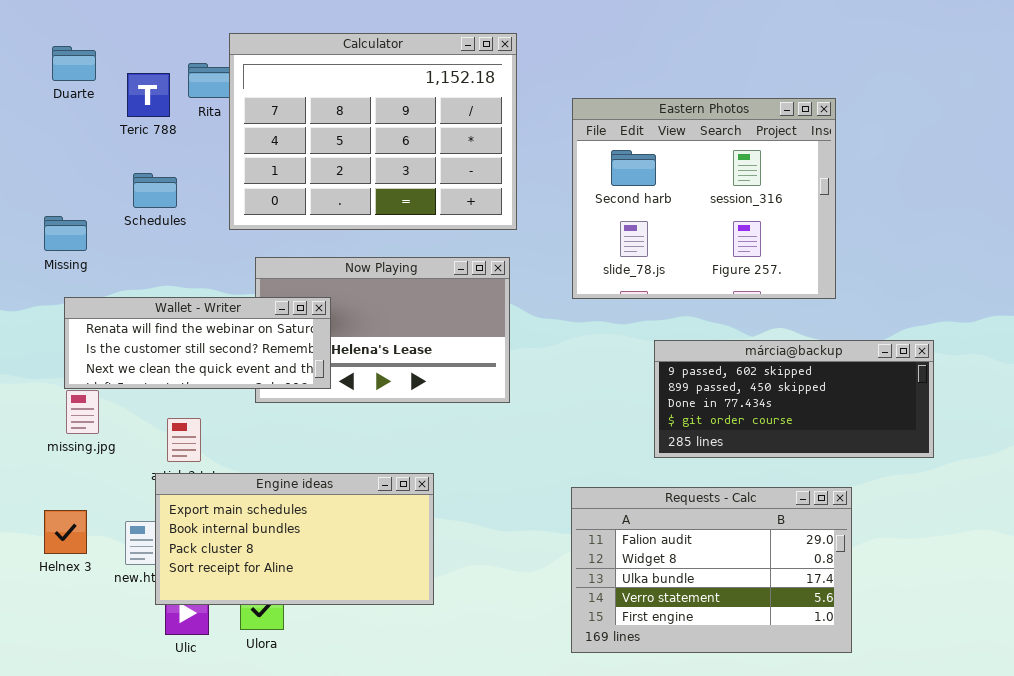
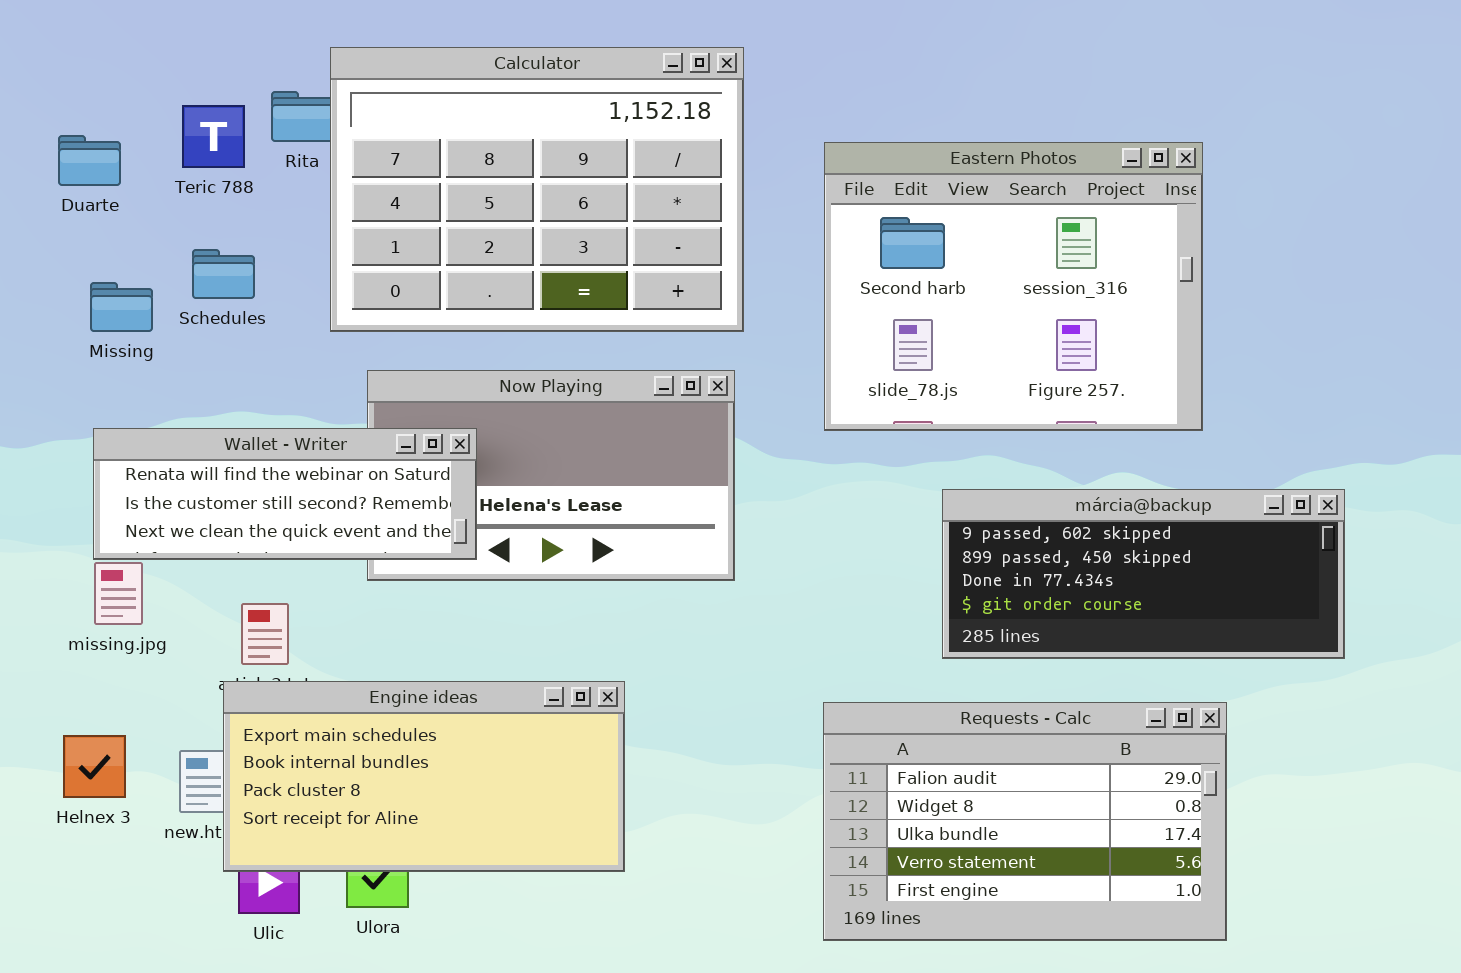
Duarte: [52,46,96,81] -> [58,135,121,186], moved
Missing: [44,216,87,251] -> [90,282,153,332], moved

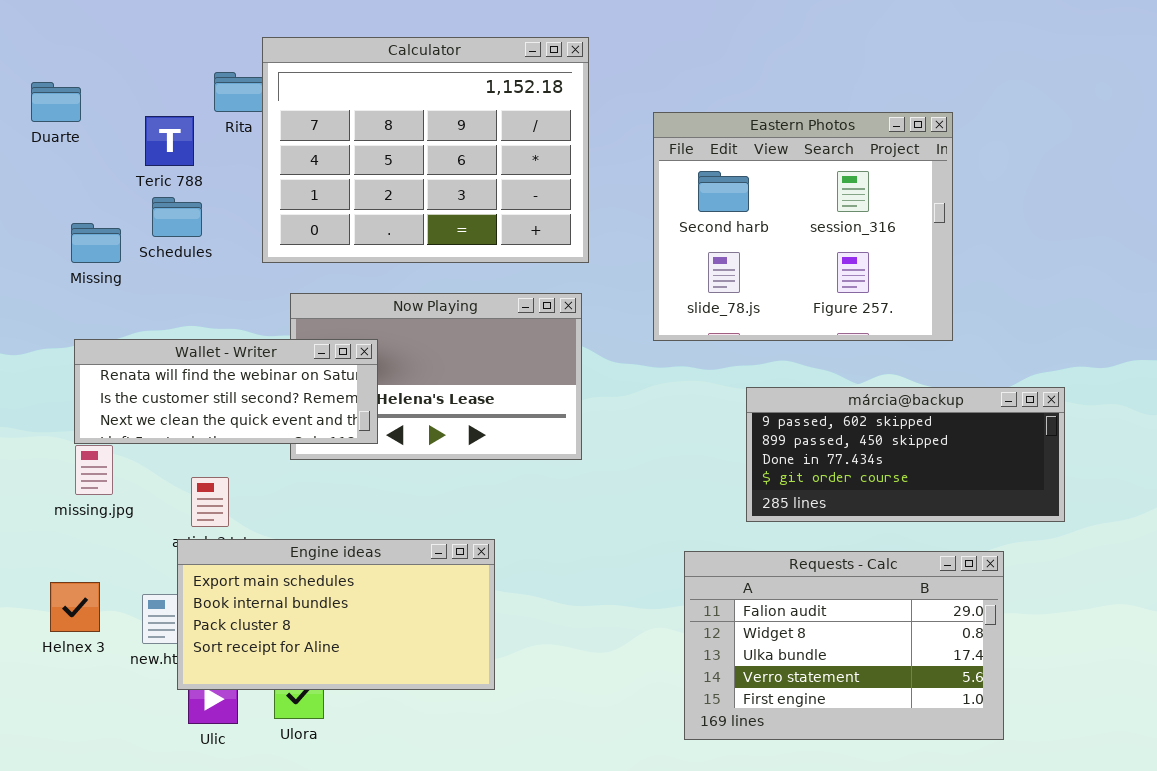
Teric 788: [182,105,245,168] -> [145,116,194,166], moved
Duarte: [58,135,121,186] -> [31,82,81,122], moved
Requests - Calc: [823,702,1227,941] -> [684,551,1004,740], moved

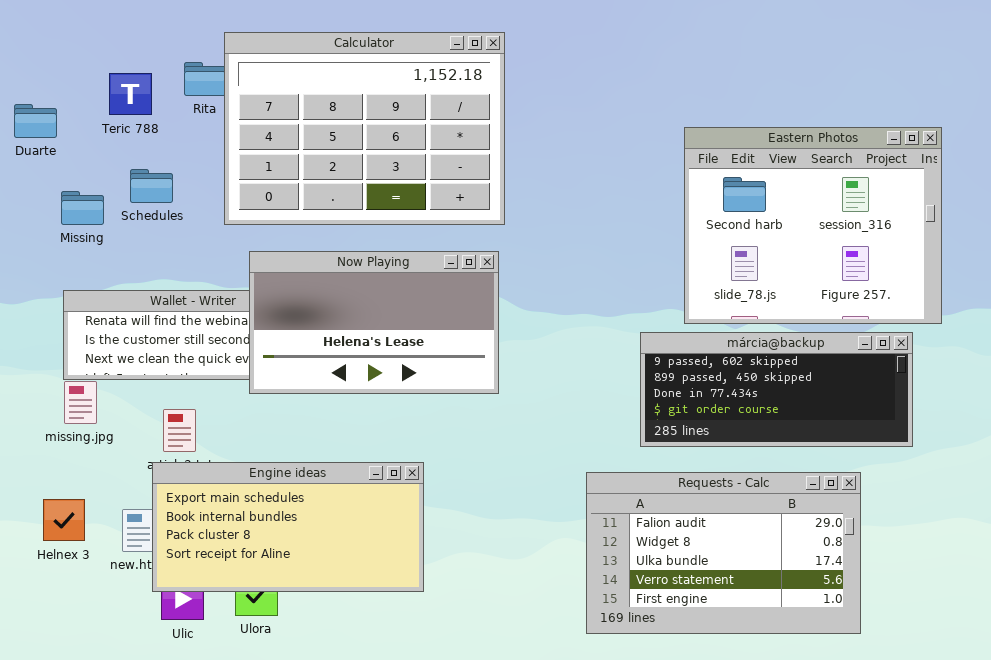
Duarte: [31,82,81,122] -> [14,104,57,138], moved
Eastern Photos: [653,112,953,341] -> [684,127,942,324], moved
Teric 788: [145,116,194,166] -> [109,73,152,115], moved
Now Playing: [290,293,582,460] -> [249,251,499,394], raised

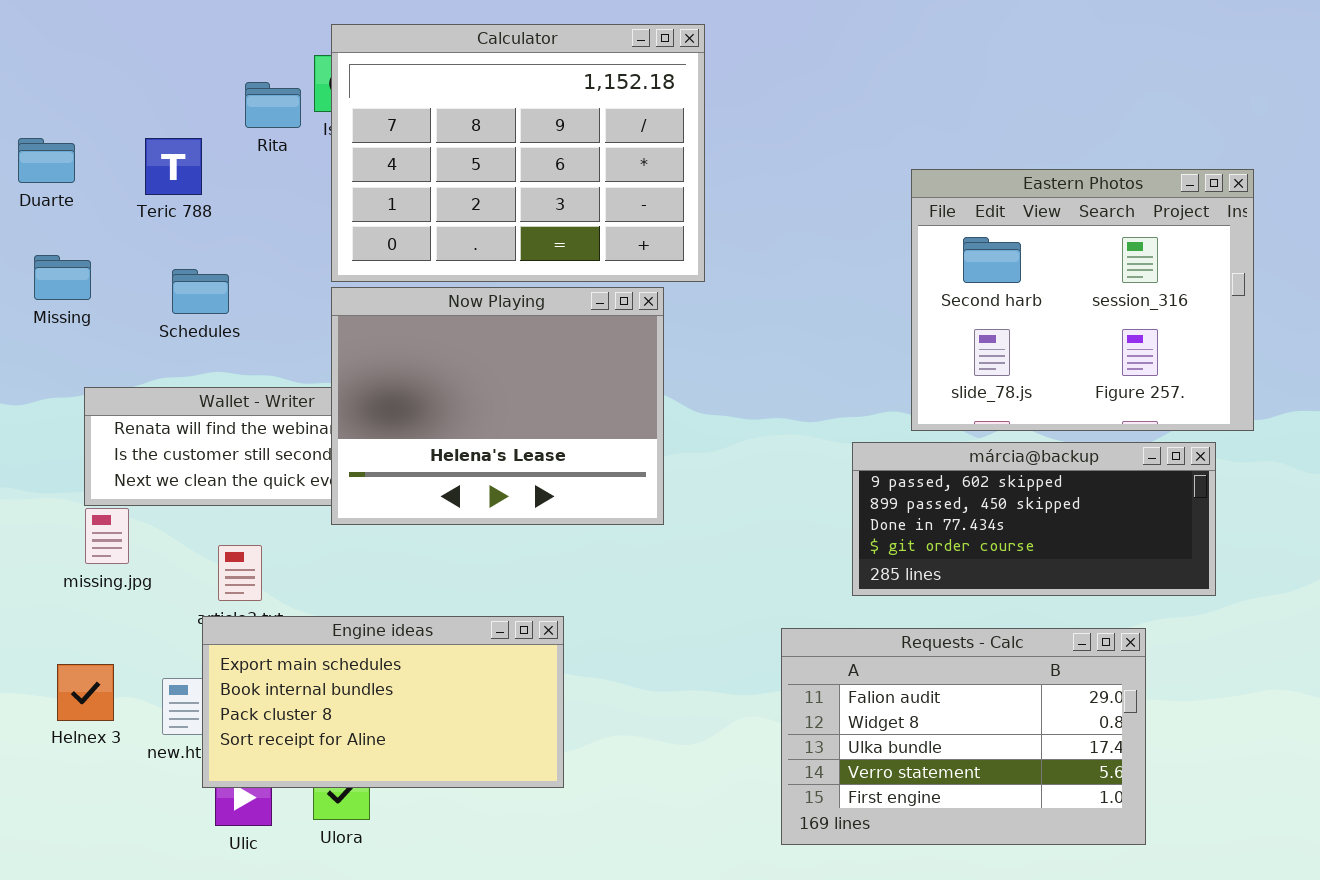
Calculator: [224,32,505,225] -> [331,24,705,282], moved
Teric 788: [109,73,152,115] -> [145,138,202,195], moved
Schedules: [130,169,173,203] -> [172,269,229,314], moved
Missing: [61,191,104,225] -> [34,255,91,300], moved
Now Playing: [249,251,499,394] -> [331,287,664,525], resized

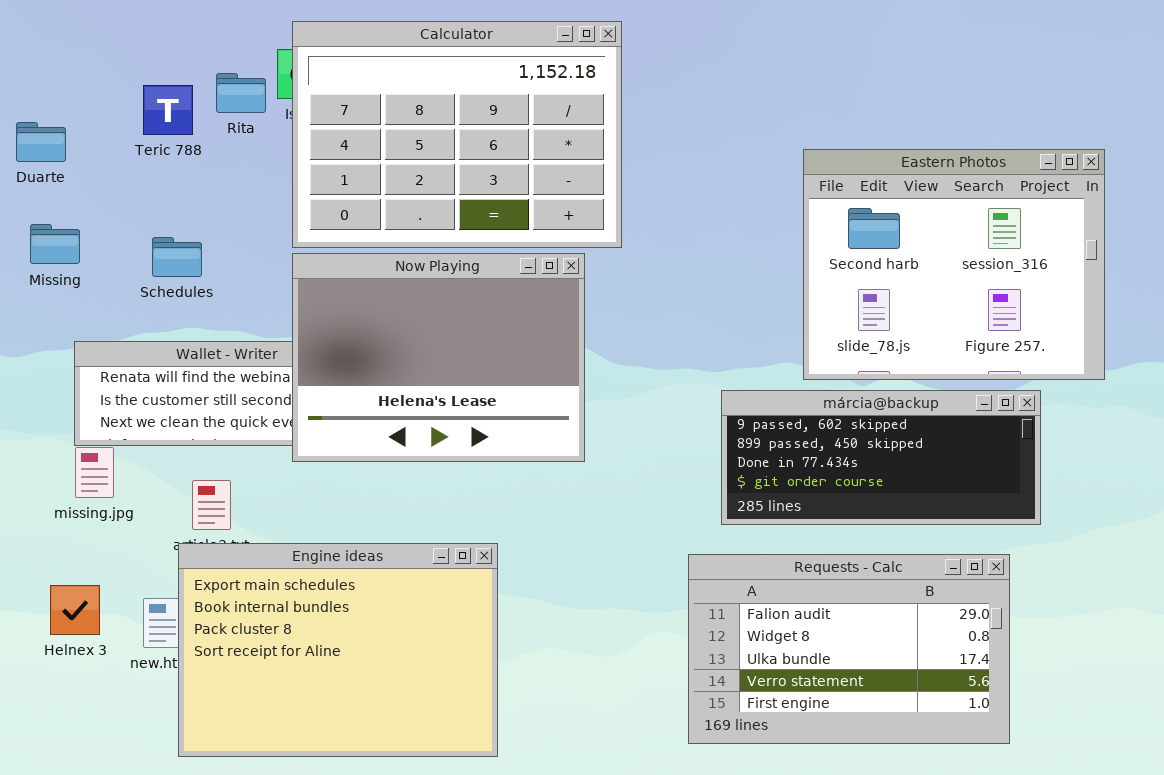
Teric 788: [145,138,202,195] -> [143,85,193,135], moved
márcia@backup: [852,442,1216,596] -> [721,390,1041,525], moved
Engine ideas: [202,616,564,788] -> [178,543,498,757], resized

